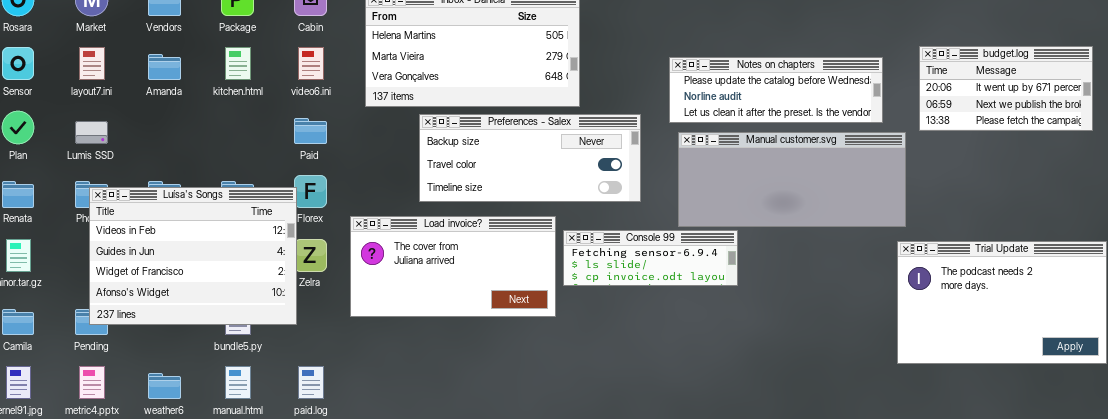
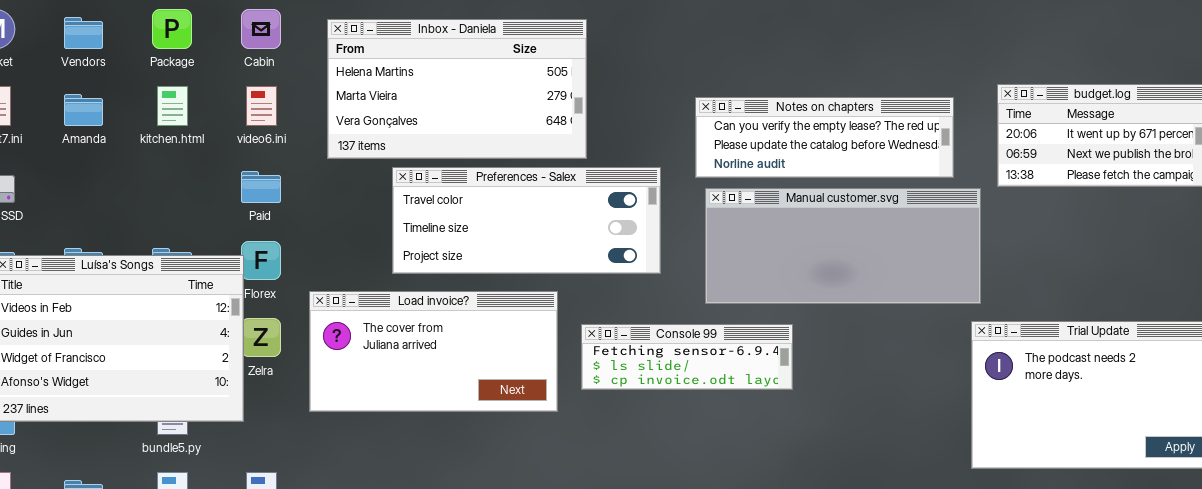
Notes on chapters: [669,57,883,123] -> [695,97,954,178], scrolled up 1 row
Preferences - Salex: [419,114,641,202] -> [392,167,661,274], scrolled down 1 row
Console 99: [563,230,738,286] -> [581,324,793,390], moved

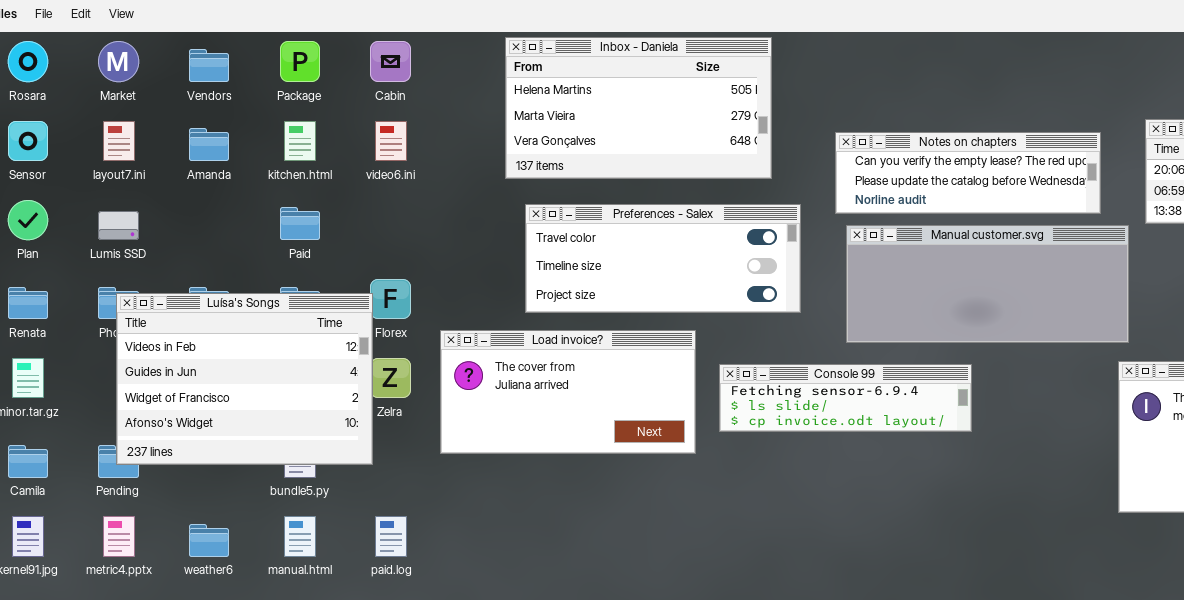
Inbox - Daniela: [327,19,587,159] -> [505,37,772,179], moved
Paid: [241,171,281,203] -> [280,207,320,240], moved
Console 99: [581,324,793,390] -> [719,364,972,432], resized

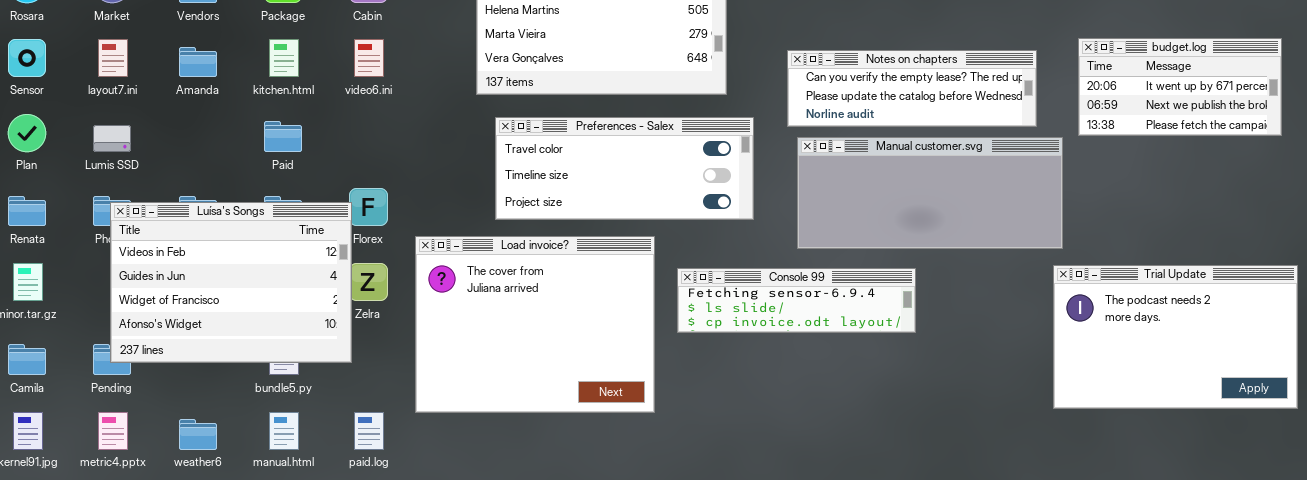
Load invoice?: [440,330,696,454] -> [415,236,655,413], resized

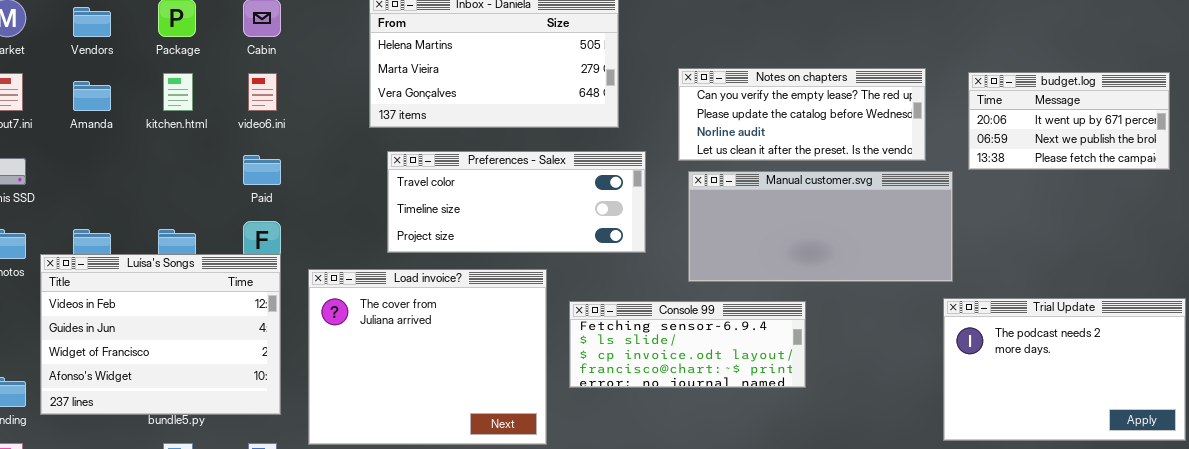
Notes on chapters: [787,50,1037,127] -> [678,68,926,161], resized
Paid: [264,121,302,152] -> [243,155,281,185], moved
Luísa's Songs: [110,202,352,363] -> [40,254,281,415], moved
Console 99: [677,268,916,333] -> [569,301,806,388], resized

